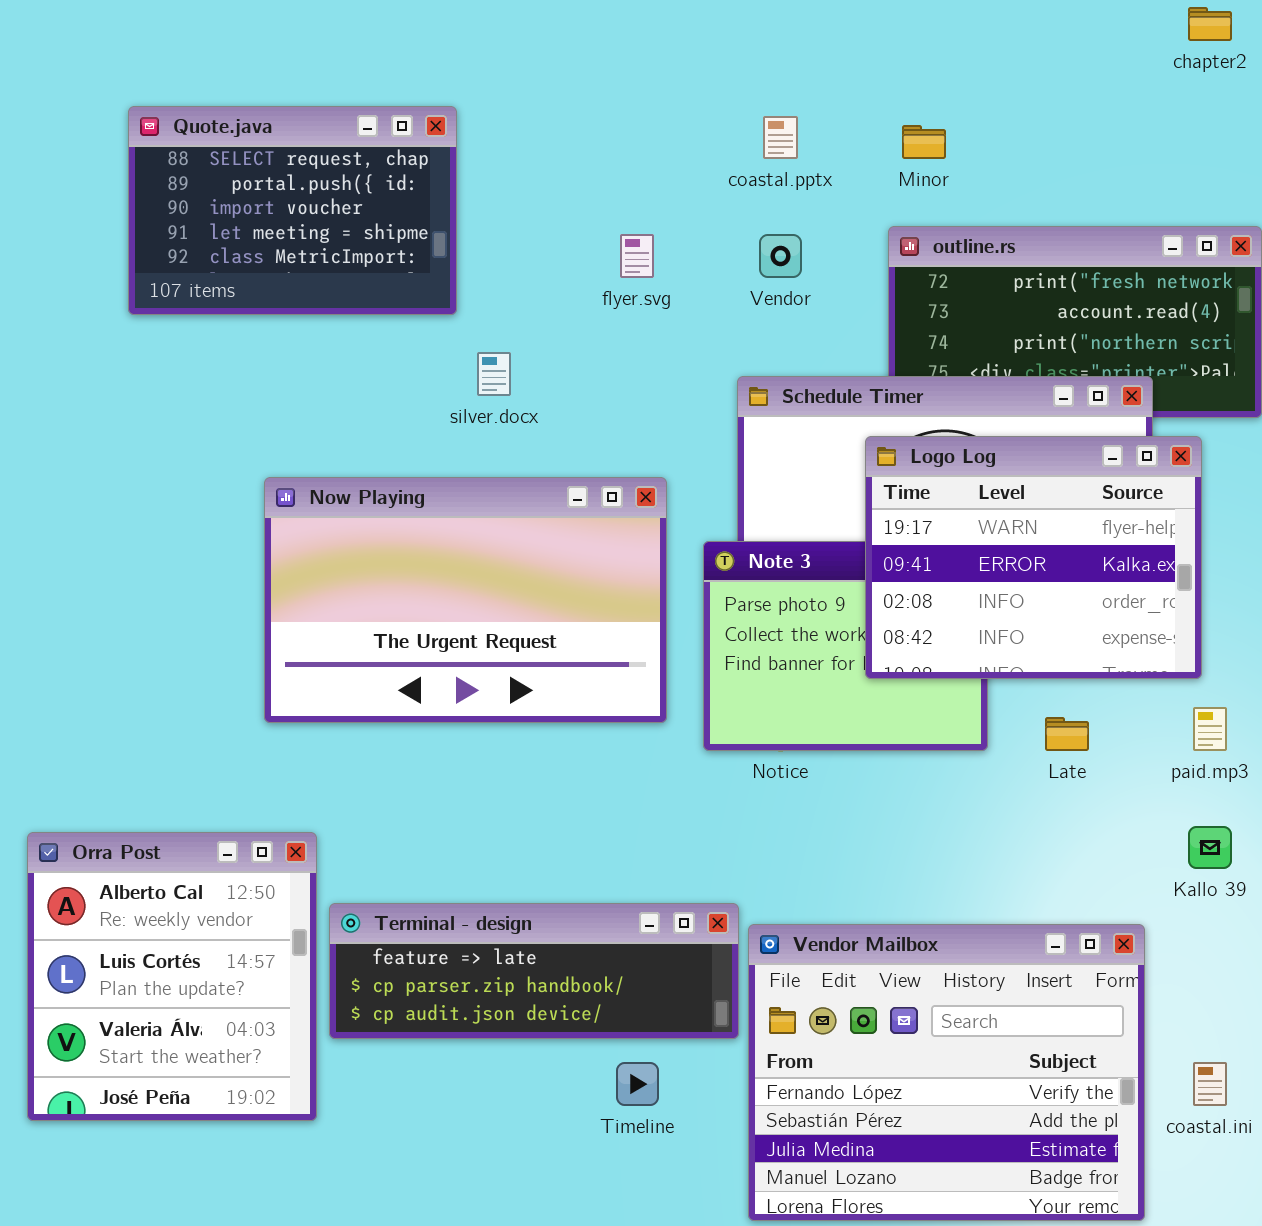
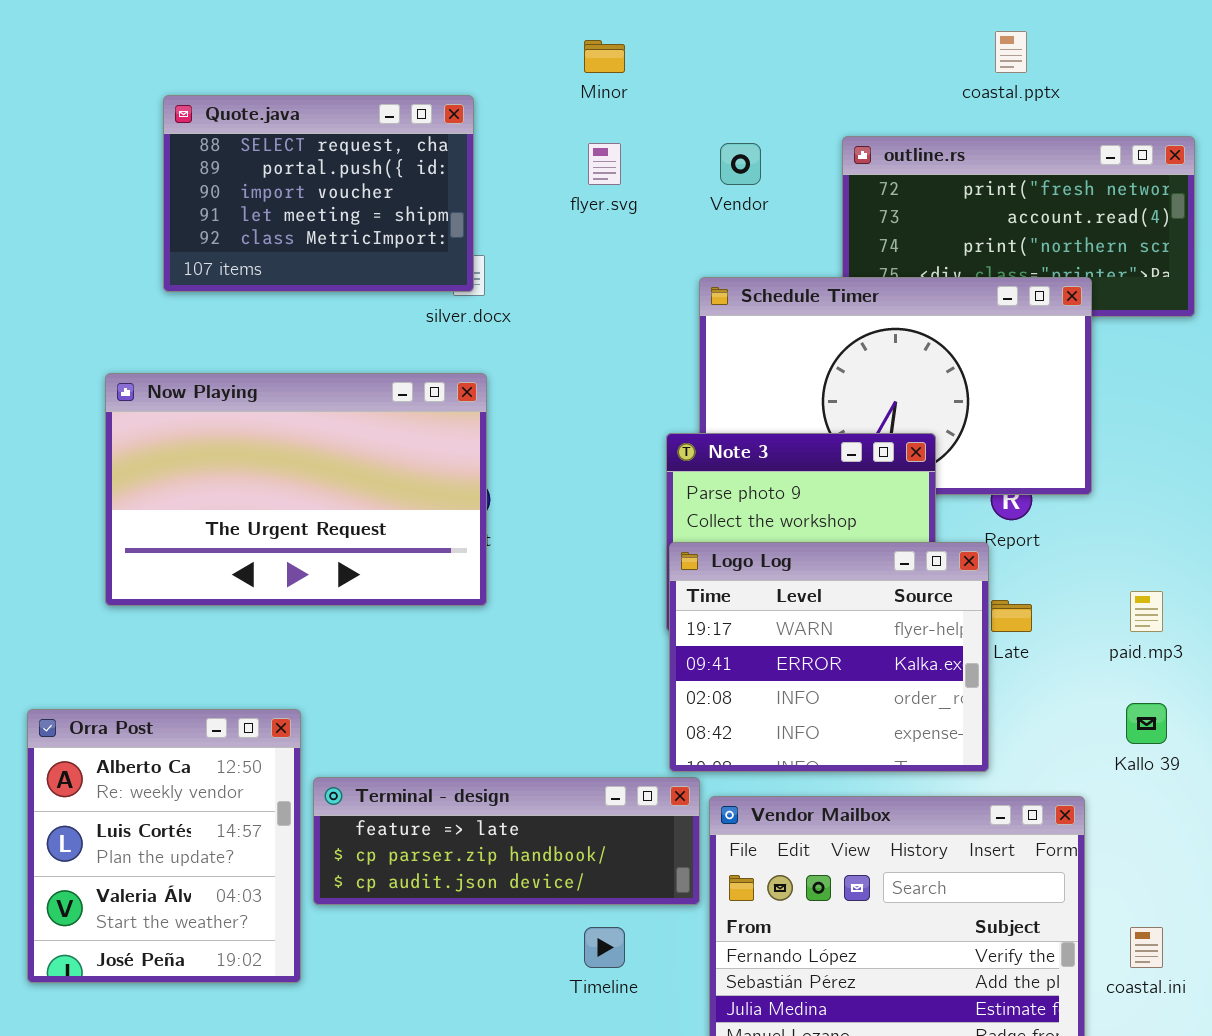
Quote.java: [128,106,457,315] -> [163,95,474,292], moved
coastal.pptx: [763,116,798,159] -> [995,31,1027,73], moved
Minor: [902,125,946,159] -> [584,40,625,73], moved
Logo Log: [865,436,1202,679] -> [669,542,989,772], moved
Now Playing: [264,477,667,723] -> [105,373,487,606], moved

